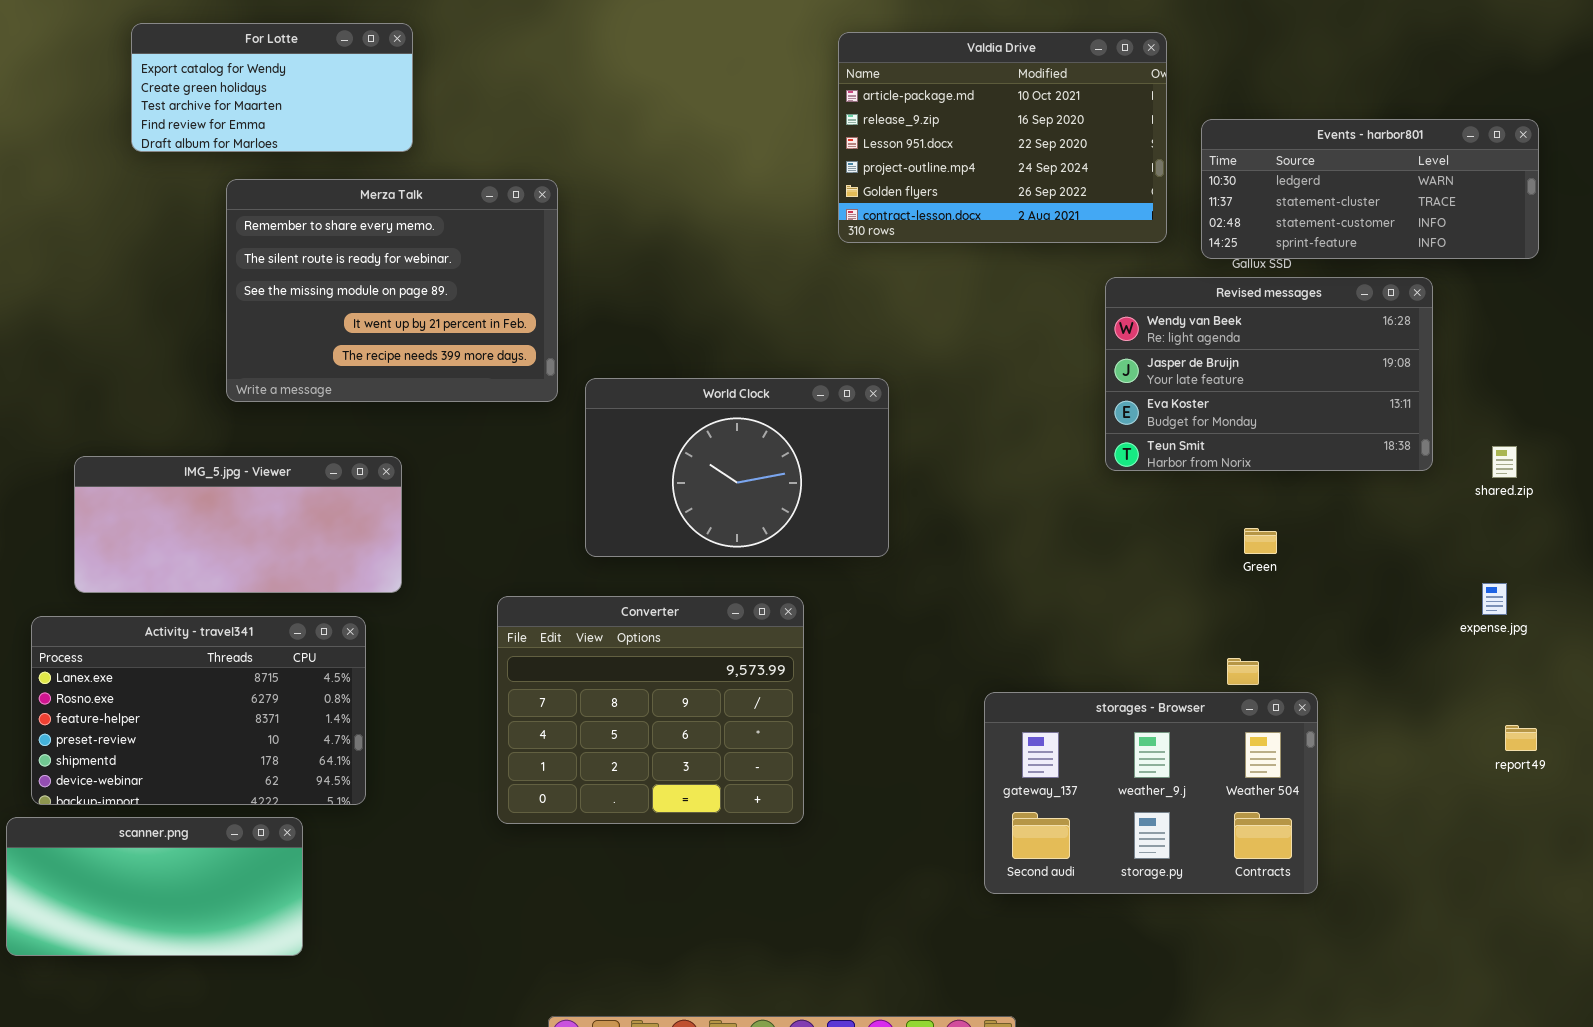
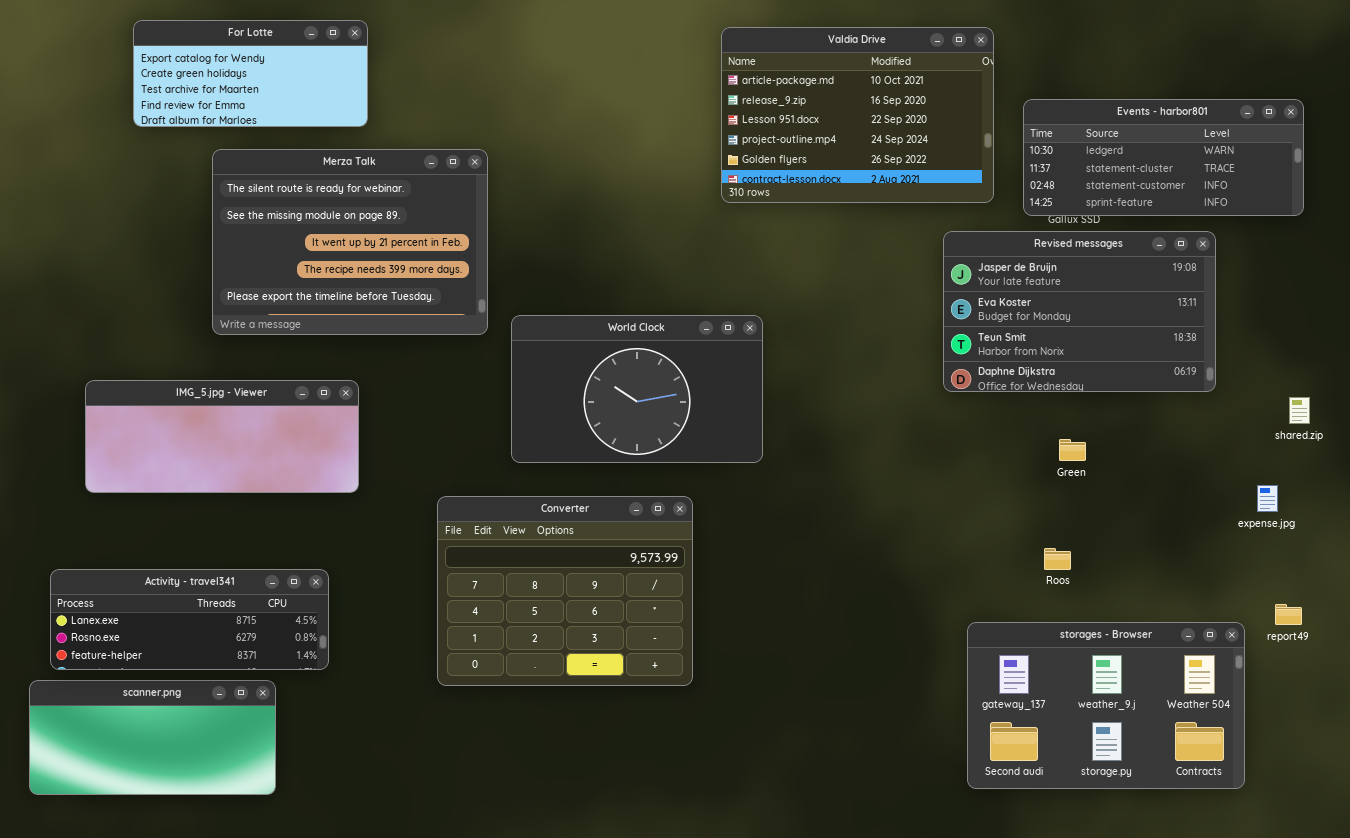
Merza Talk: [226,179,558,402] -> [212,149,488,335], scrolled down 1 row
Revised messages: [1105,277,1433,471] -> [943,231,1216,392], scrolled down 1 row
shared.zip: [1492,446,1517,478] -> [1289,397,1310,424], moved
Activity - travel341: [31,616,366,805] -> [50,569,329,670], resized
storages - Browser: [984,692,1318,894] -> [967,622,1245,789], moved

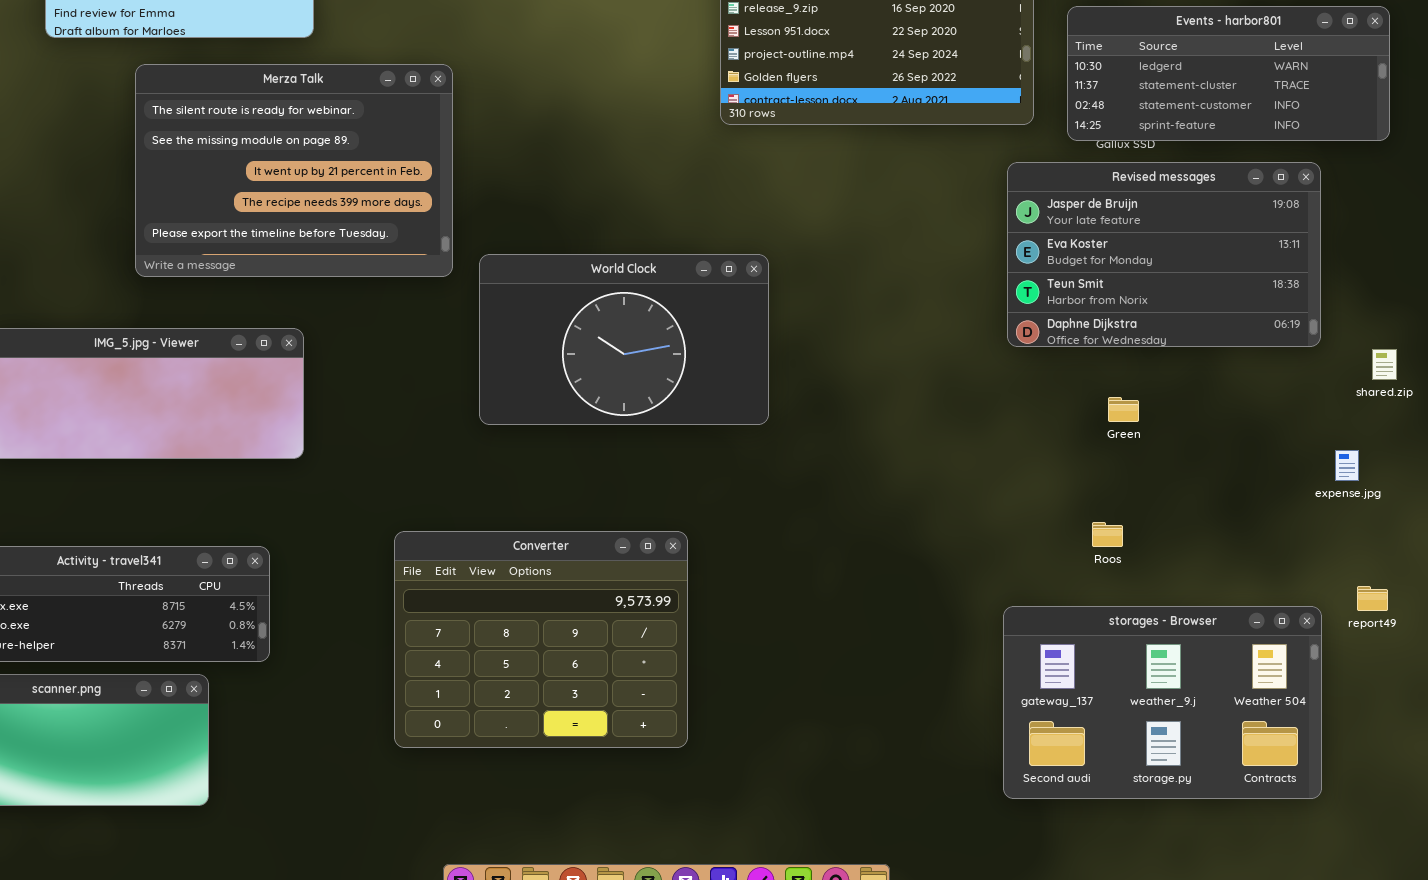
Revised messages: [943,231,1216,392] -> [1007,162,1321,347], moved
Converter: [437,496,693,686] -> [394,531,688,748], moved

